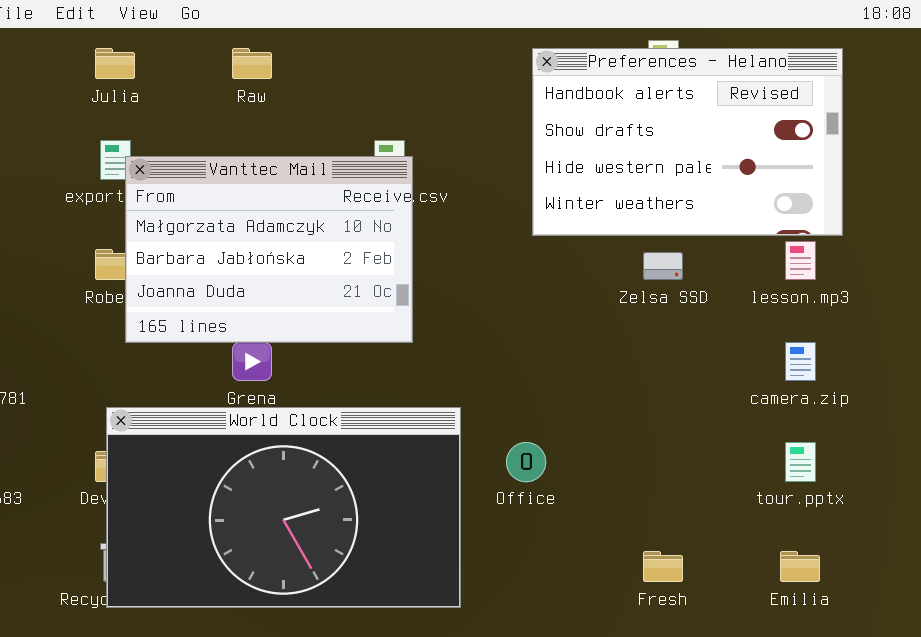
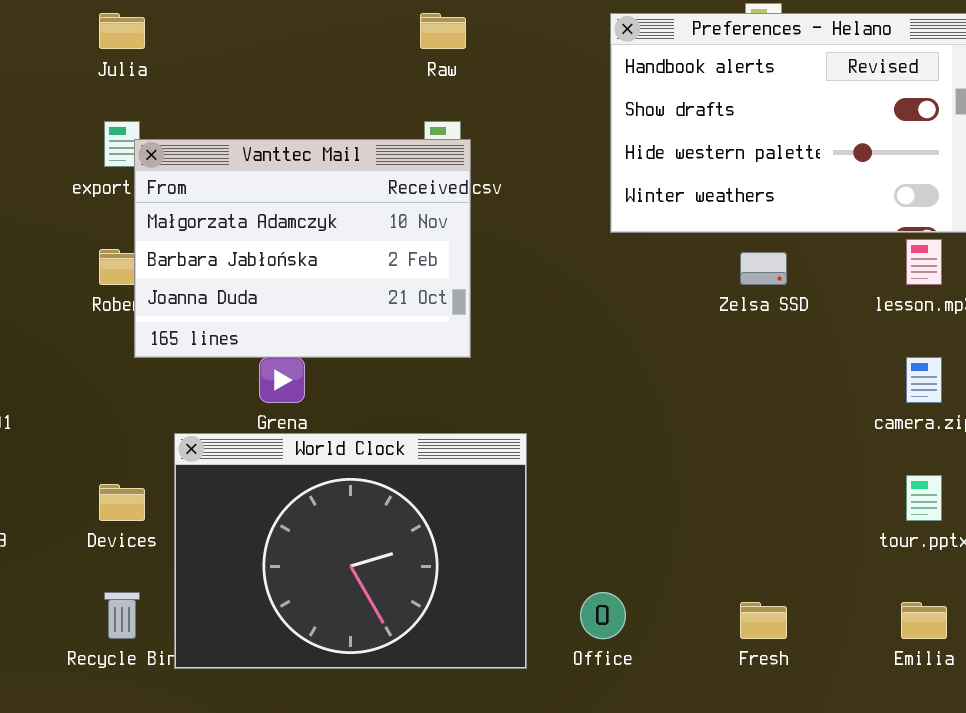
Raw: [232,48,272,79] -> [420,13,466,49], moved
World Clock: [106,407,461,608] -> [174,433,527,669], resized
Office: [506,442,546,482] -> [580,592,626,639], moved

